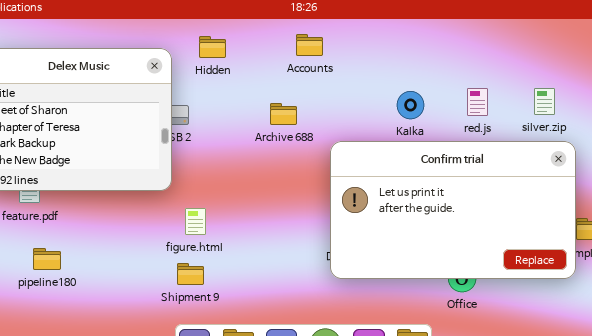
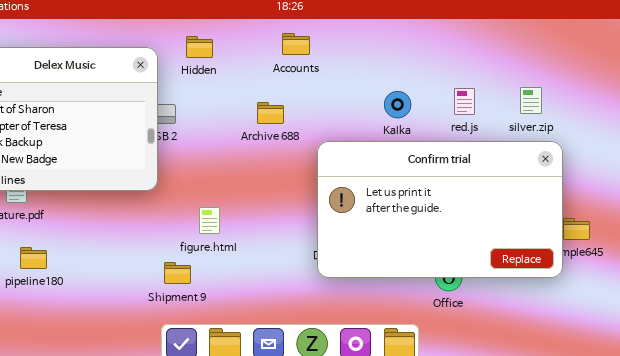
figure.html: [185,208,206,235] -> [199,207,220,234], moved

